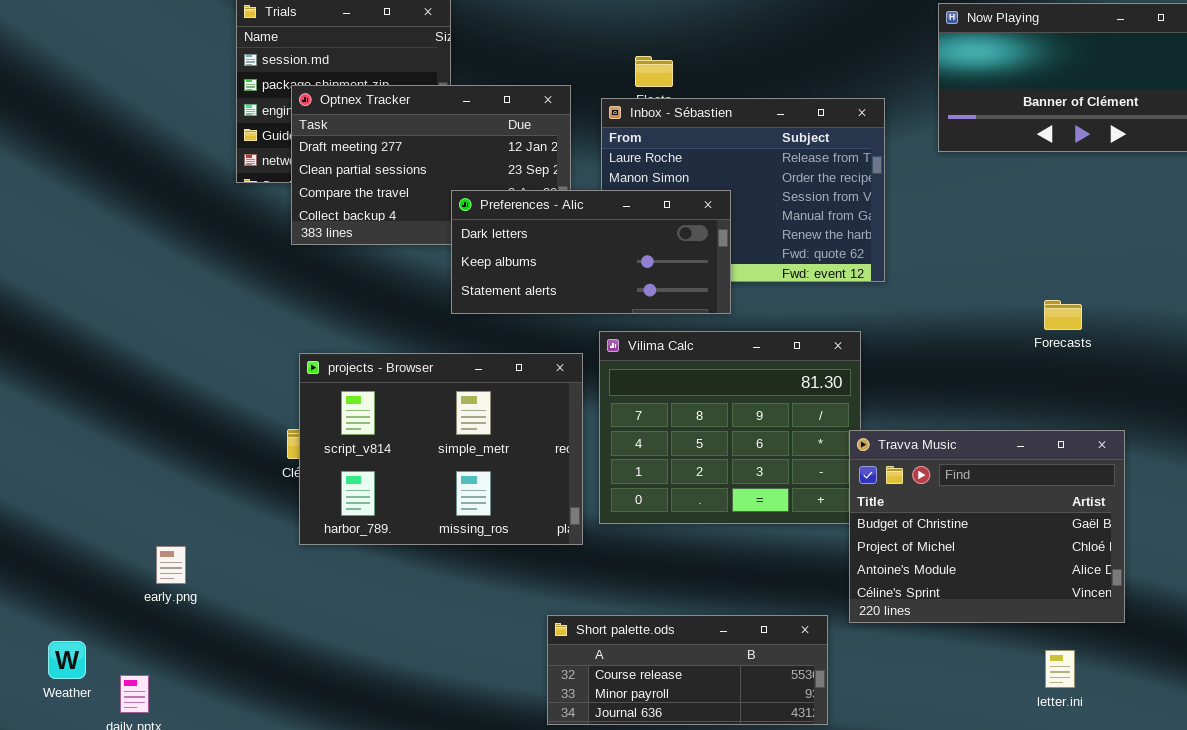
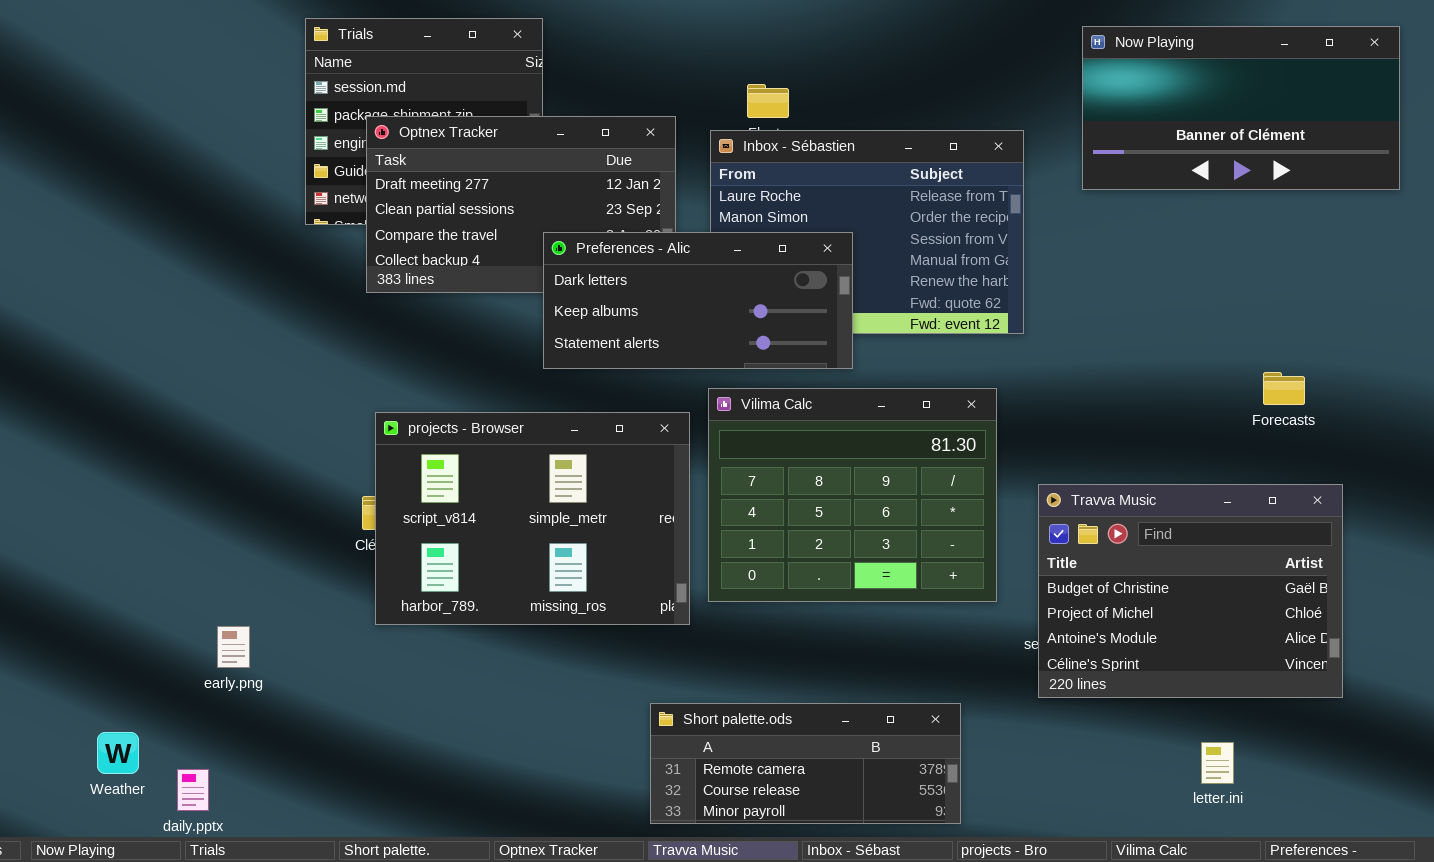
Forecasts: [1044,300,1082,330] -> [1263,372,1305,405], moved
Travva Music: [849,430,1125,623] -> [1038,484,1343,698], moved
Short palette.ods: [547,615,828,725] -> [650,703,961,824], scrolled up 1 row

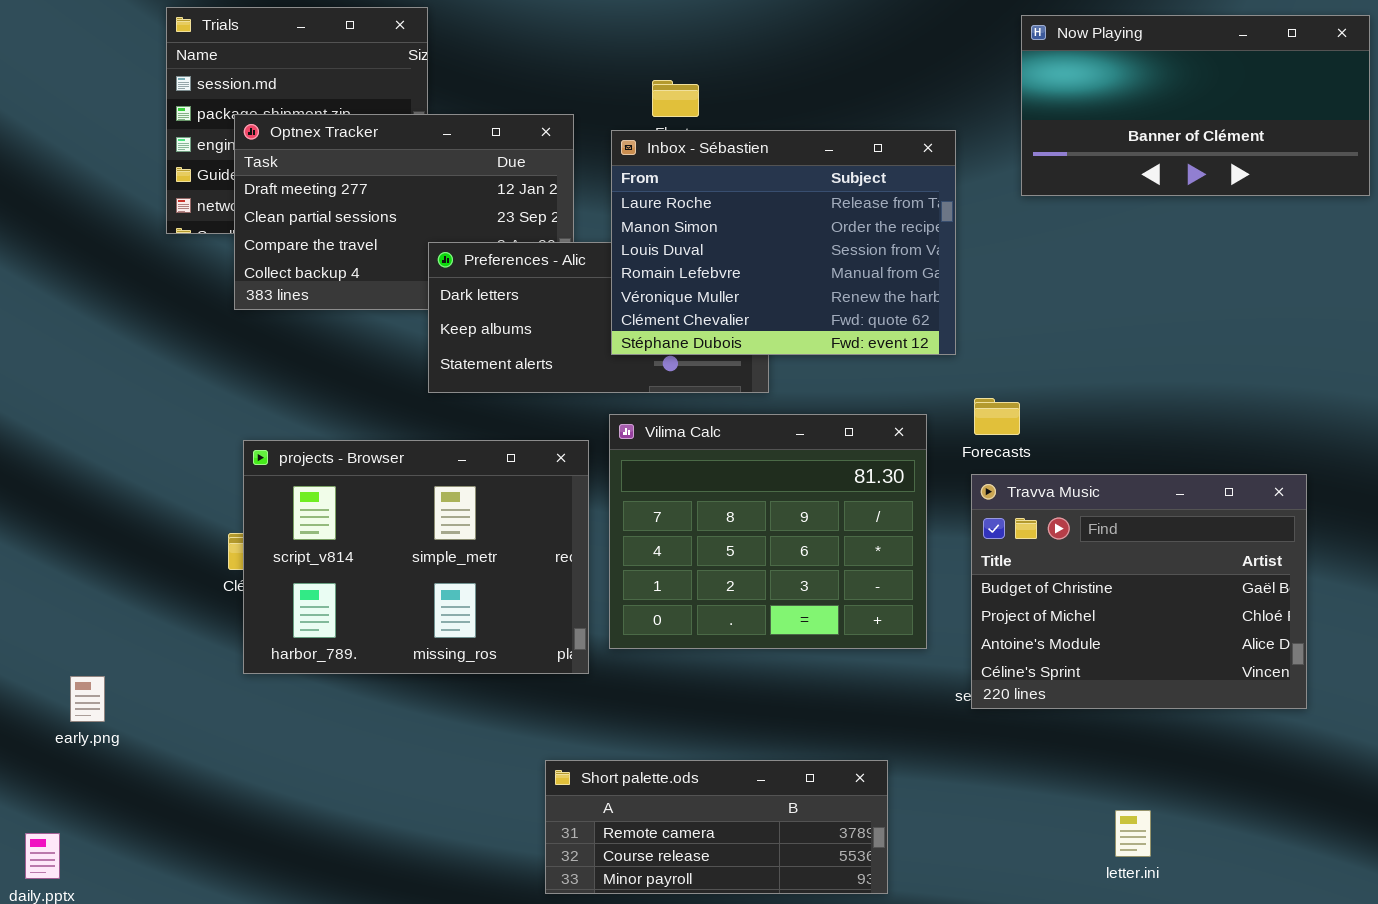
Inbox - Sébastien: [710,130,1024,334] -> [611,130,956,355], raised
Forecasts: [1263,372,1305,405] -> [974,398,1020,435], moved
Travva Music: [1038,484,1343,698] -> [971,474,1307,709], moved
letter.ini: [1201,742,1234,784] -> [1115,810,1151,857], moved

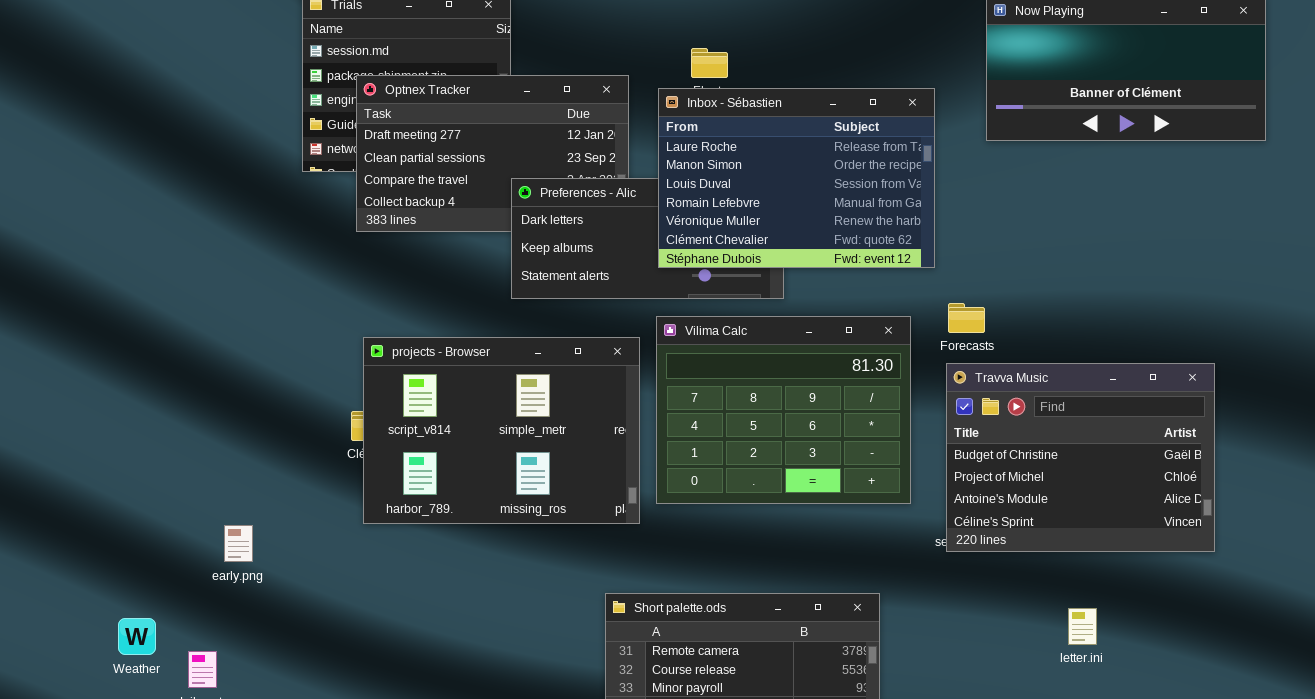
letter.ini: [1115,810,1151,857] -> [1068,608,1097,645], moved

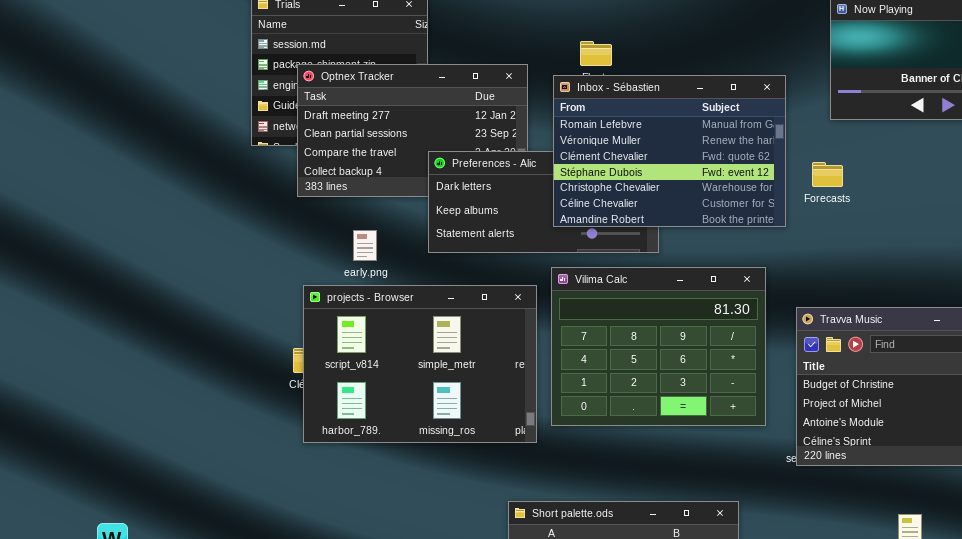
Inbox - Sébastien: [658,88,935,268] -> [553,75,786,227], scrolled down 3 rows
Forecasts: [948,303,985,333] -> [812,162,843,187], moved
early.png: [224,525,253,562] -> [353,230,377,261], moved

